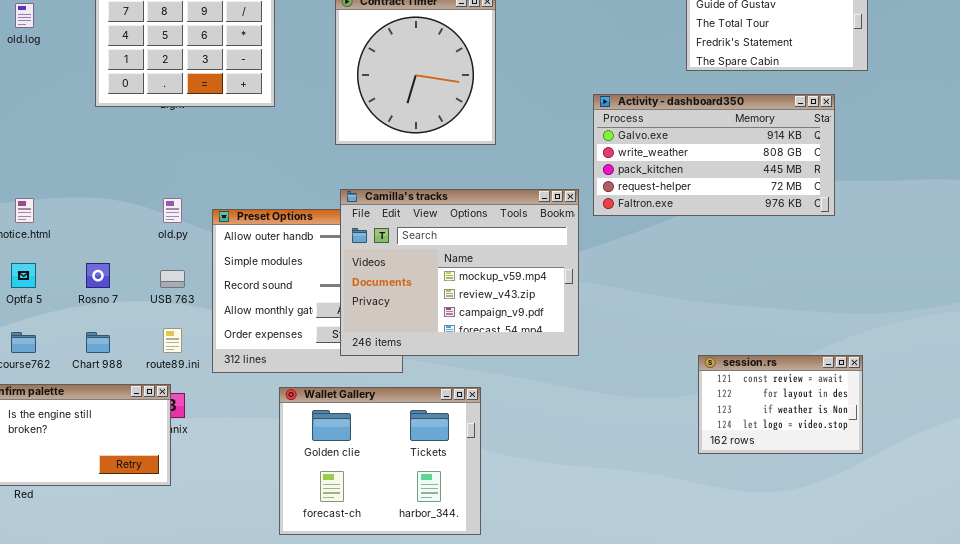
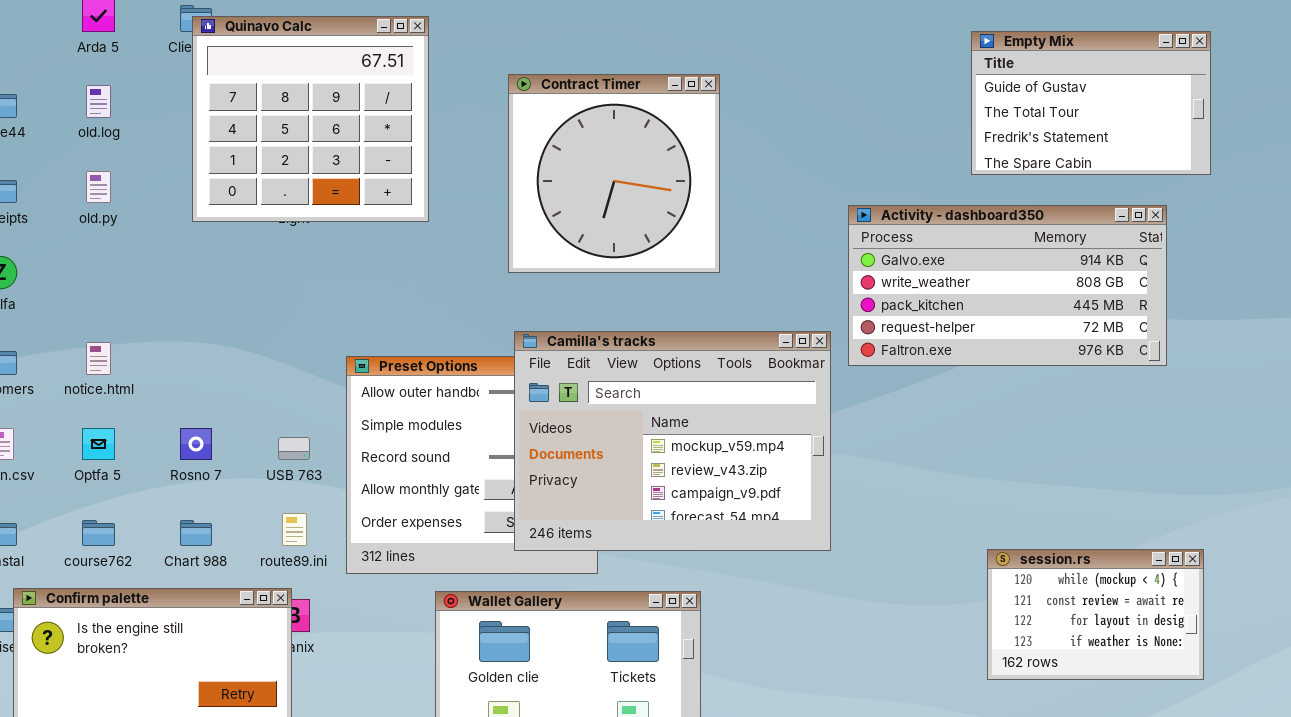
old.py: [163,198,182,223] -> [86,171,111,203], moved
session.rs: [698,355,863,454] -> [987,549,1204,680], scrolled up 1 row

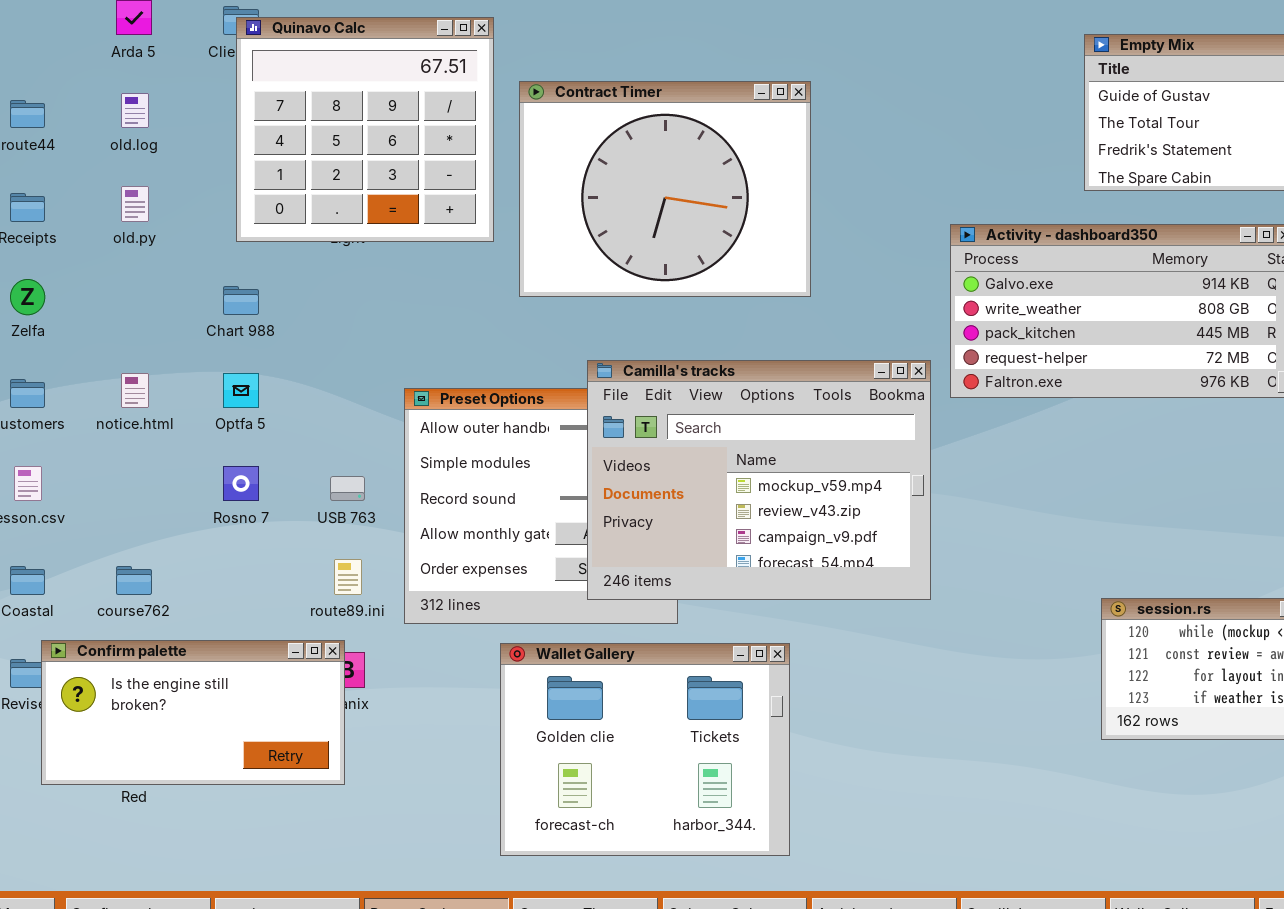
Contract Timer: [508,74,720,273] -> [519,81,811,297], resized
Optfa 5: [82,428,115,460] -> [223,373,259,408], moved
Chart 988: [180,520,212,546] -> [223,286,259,315], moved

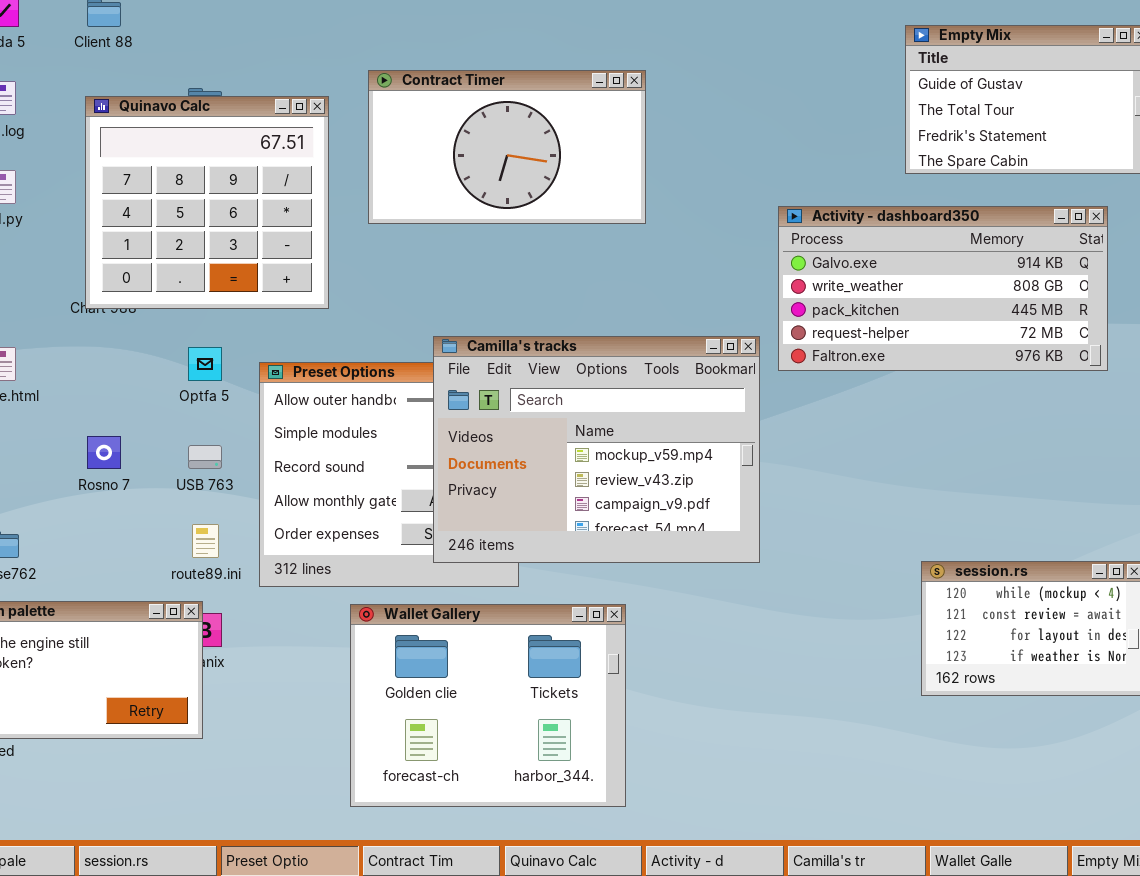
Quinavo Calc: [236,17,494,242] -> [85,96,329,309], moved
Contract Timer: [519,81,811,297] -> [368,70,646,224], resized
Optfa 5: [223,373,259,408] -> [188,347,222,381], moved

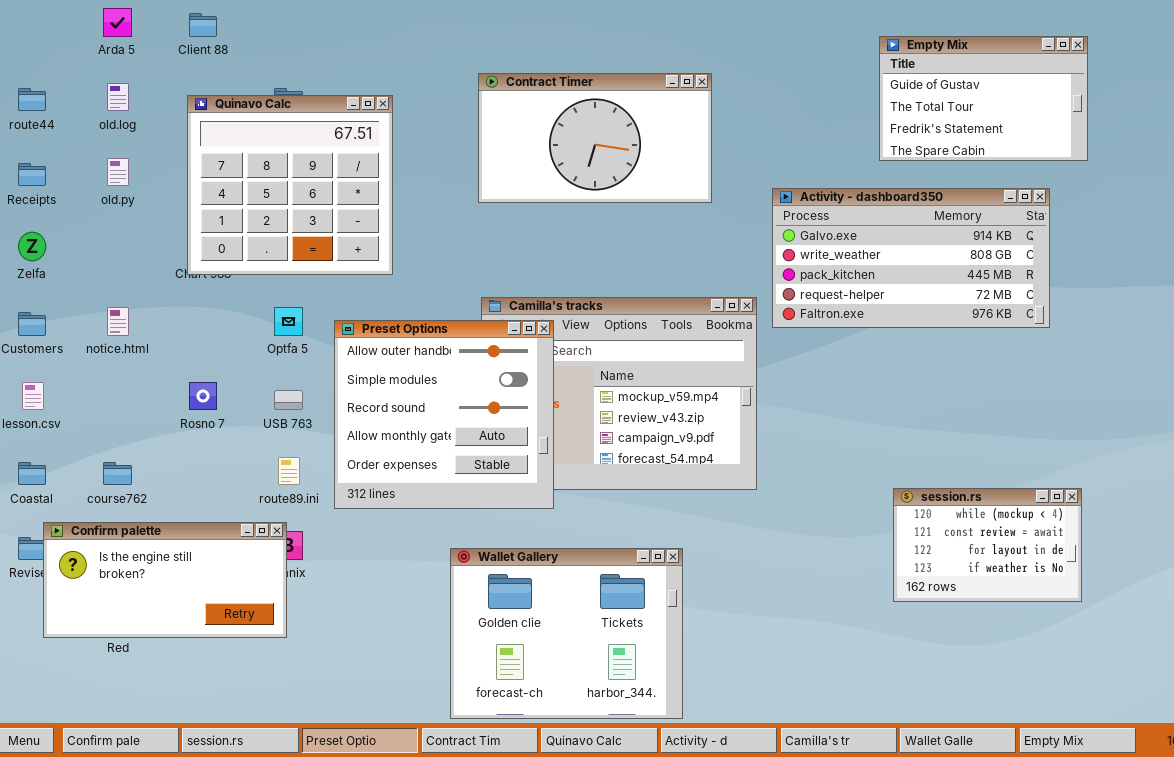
Contract Timer: [368,70,646,224] -> [478,73,712,203], moved
Preset Options: [259,362,519,587] -> [334,320,554,509], raised
Wallet Gallery: [350,604,626,807] -> [450,548,683,719], moved

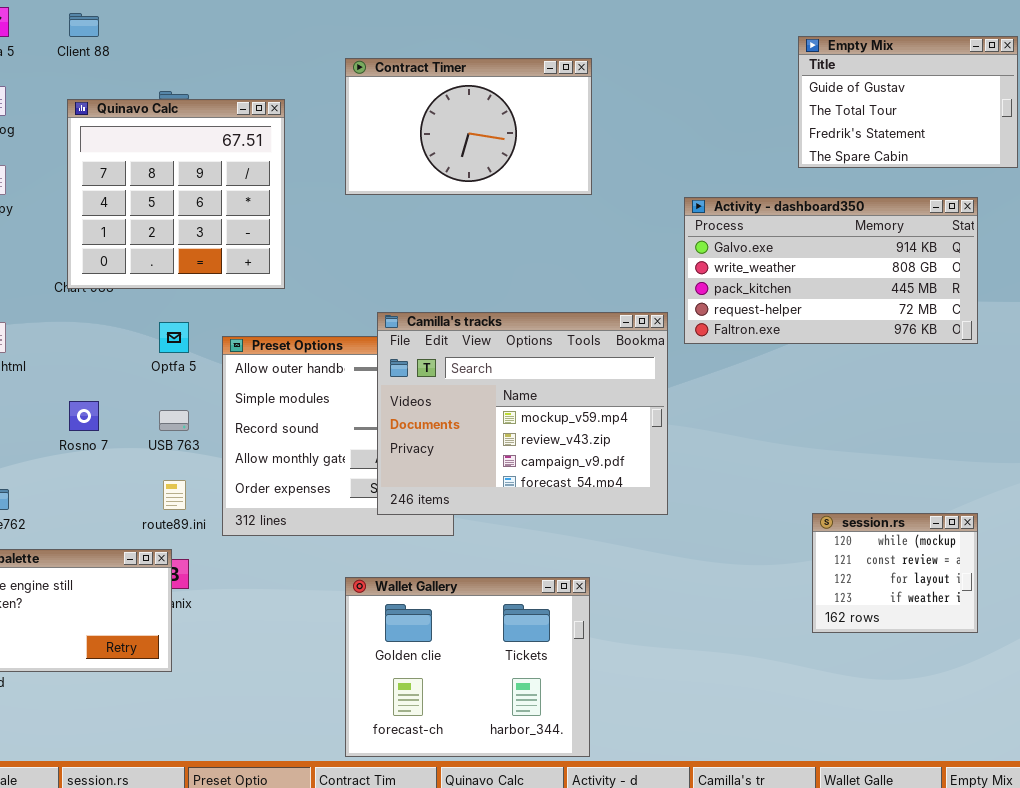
Contract Timer: [478,73,712,203] -> [345,58,592,195], moved
Camilla's tracks: [481,297,757,490] -> [377,312,668,515], raised
session.rs: [893,488,1082,602] -> [812,513,978,633], resized

